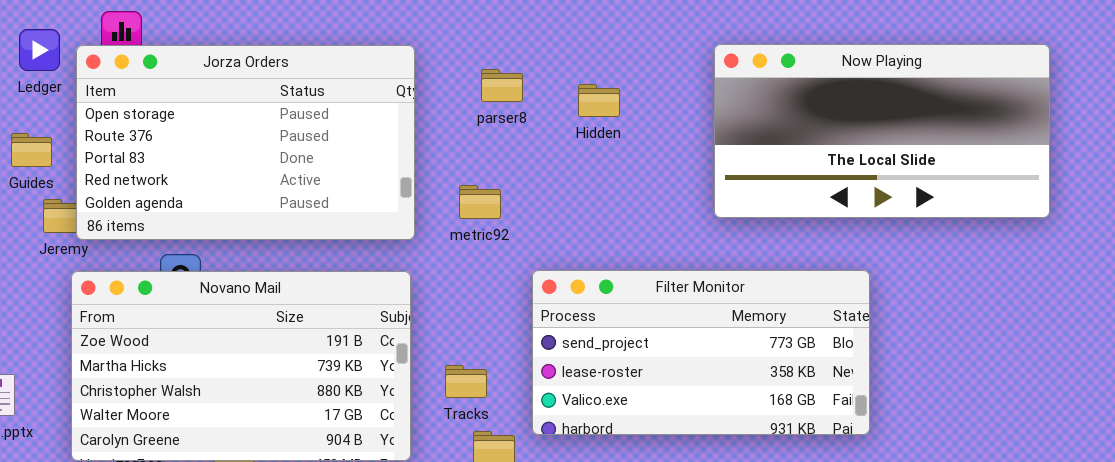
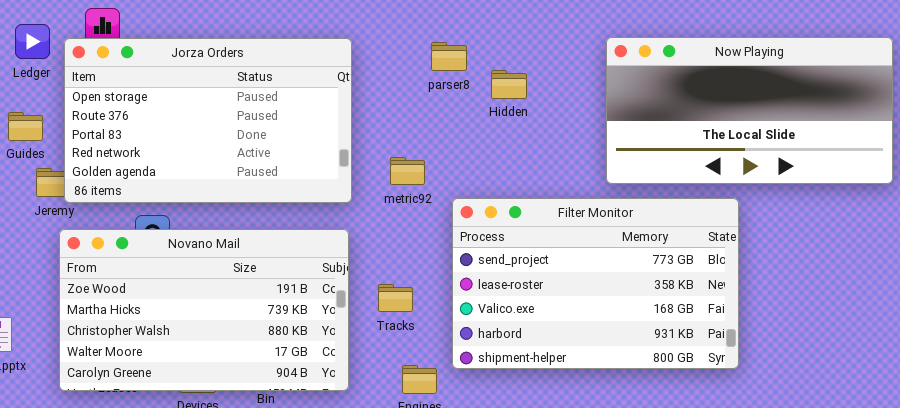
parser8: [481,69,523,102] -> [431,42,467,71], moved
Filter Monitor: [532,270,870,435] -> [452,198,739,369], resized
Tracks: [445,365,487,398] -> [378,284,413,312], moved

